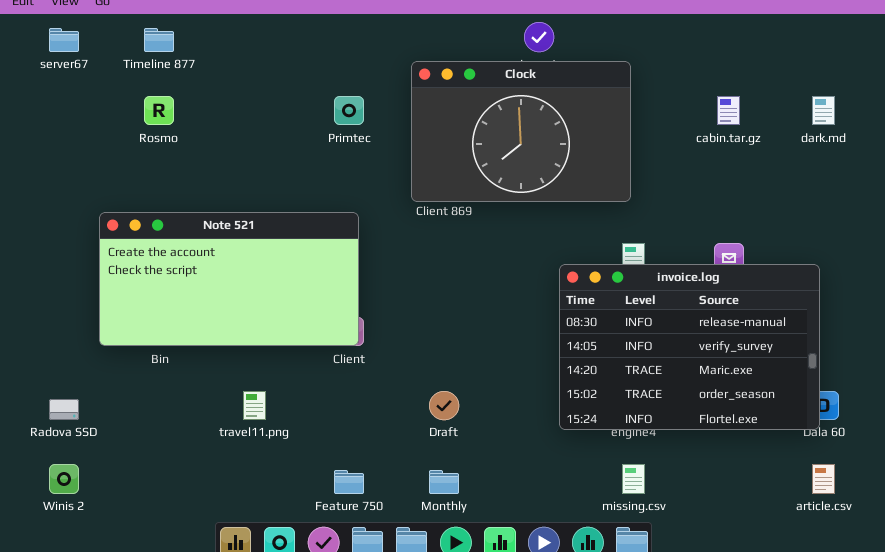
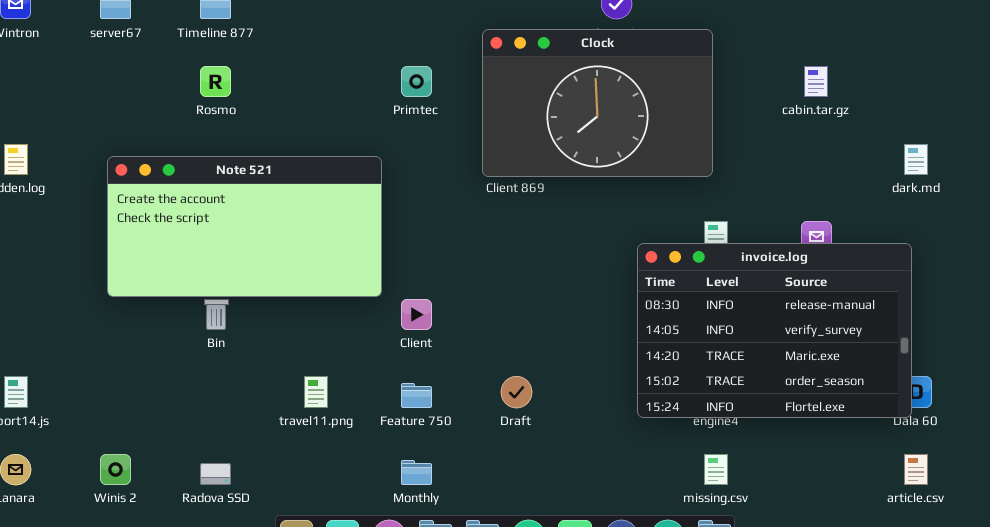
dark.md: [812,96,835,125] -> [904,144,928,175], moved
Note 521: [99,212,359,346] -> [107,156,382,297], moved
Radova SSD: [49,399,79,420] -> [200,463,231,485], moved
Feature 750: [334,470,364,494] -> [401,383,432,408], moved
Monthly: [429,470,459,494] -> [401,460,432,485], moved

